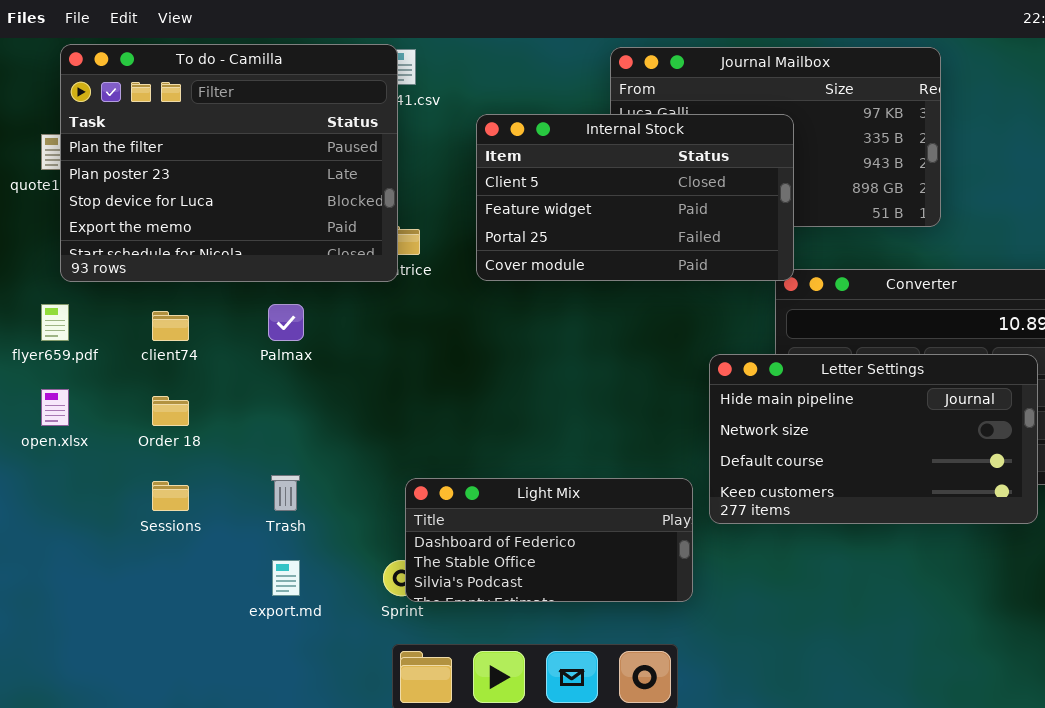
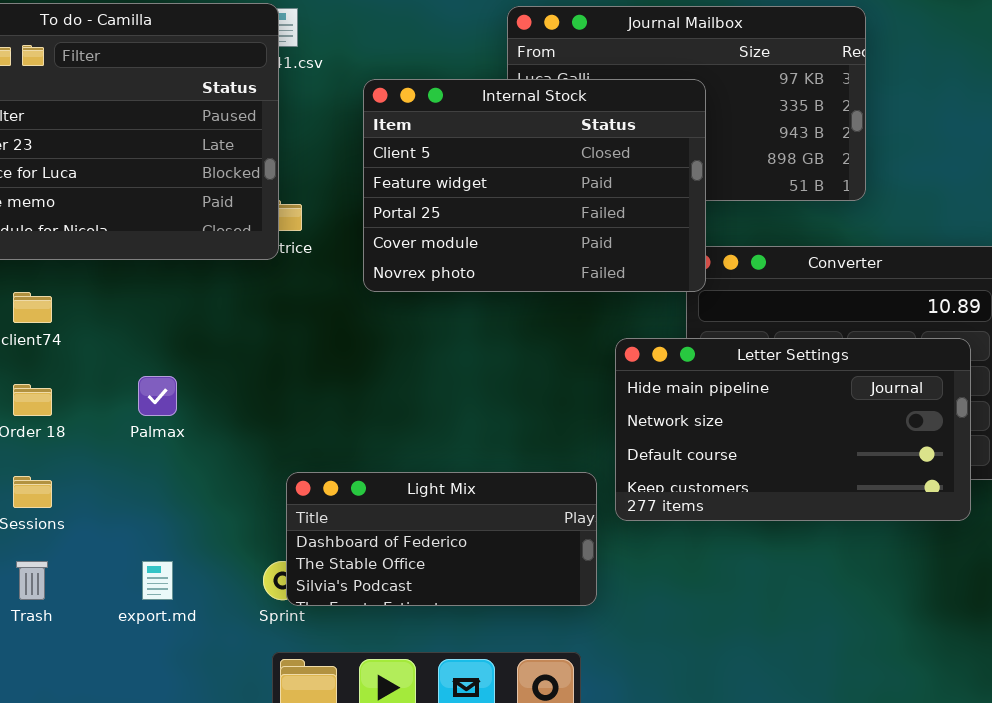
Internal Stock: [476,114,794,281] -> [363,79,706,292], resized
Palmax: [268,304,304,341] -> [138,376,177,416], moved
Trash: [271,475,300,511] -> [16,561,48,600], moved

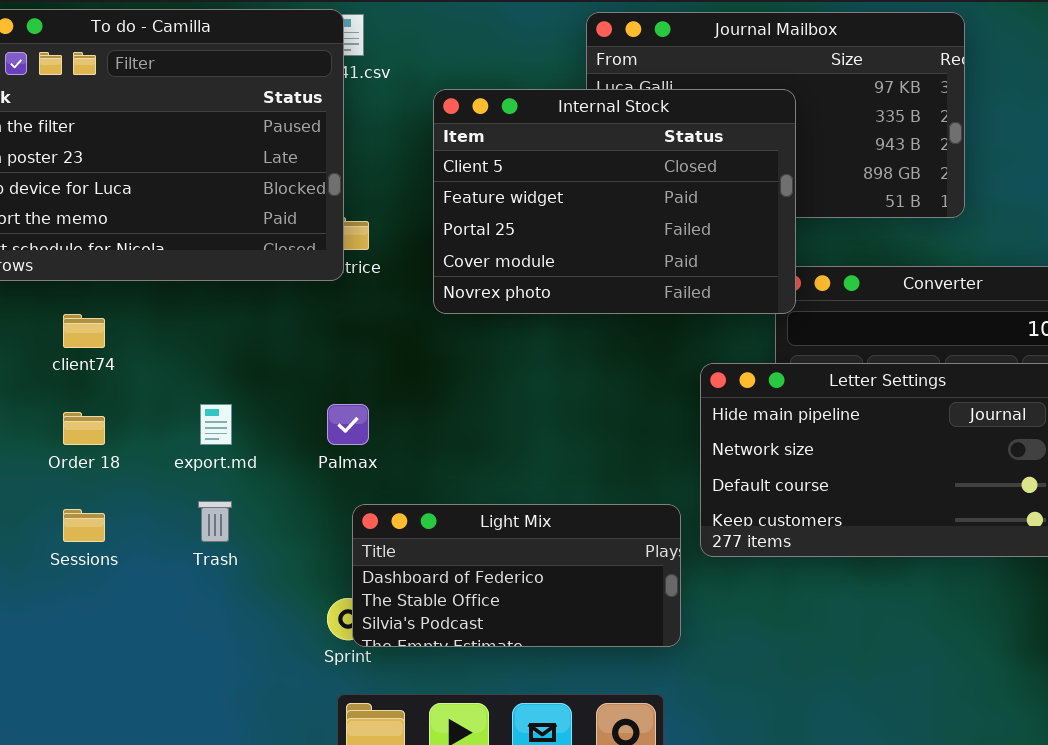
Palmax: [138,376,177,416] -> [327,404,369,445], moved
Trash: [16,561,48,600] -> [198,501,232,542], moved
export.md: [142,561,173,600] -> [200,404,232,445], moved

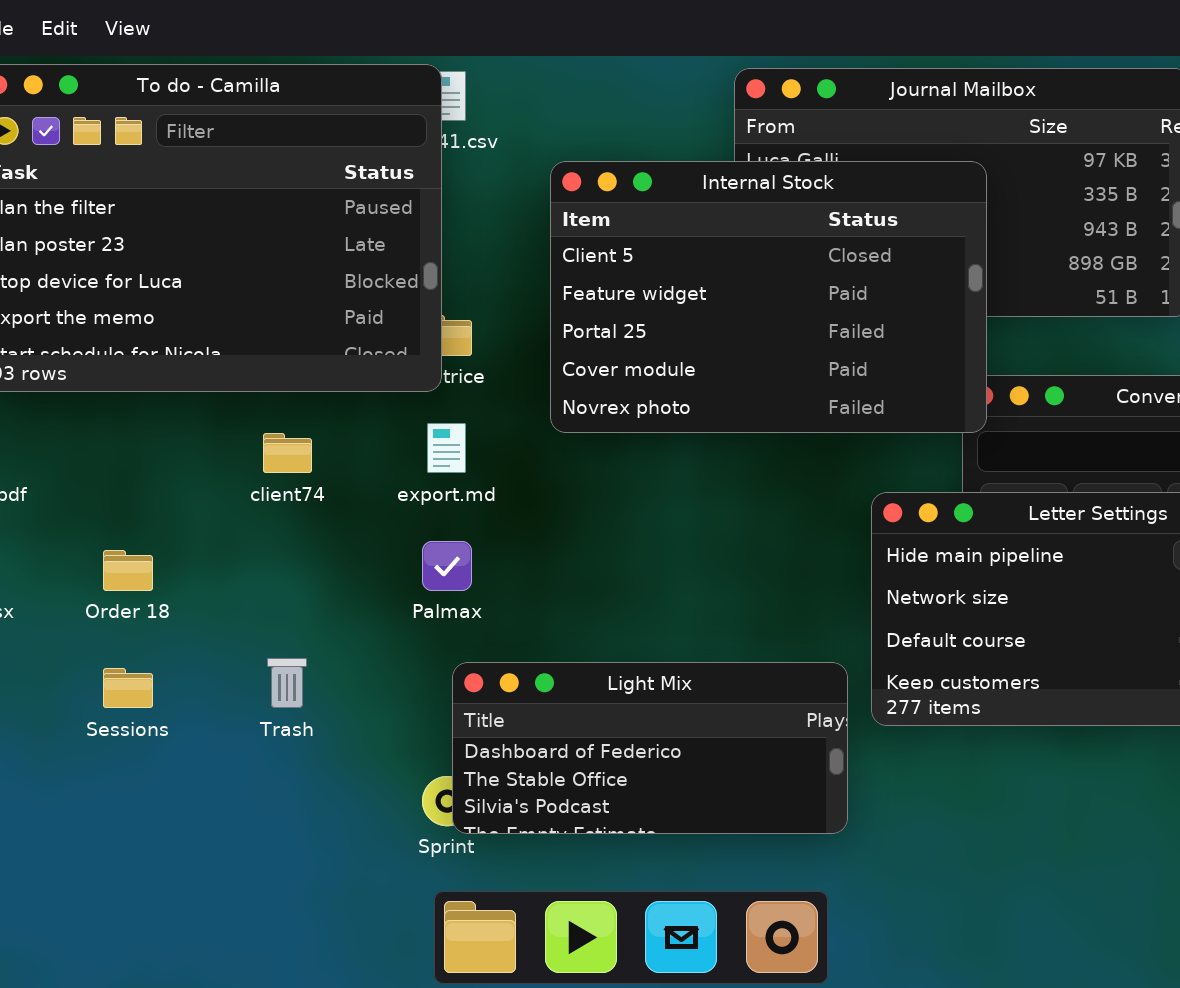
client74: [63,314,105,348] -> [263,433,312,473], moved
export.md: [200,404,232,445] -> [427,423,466,473], moved

